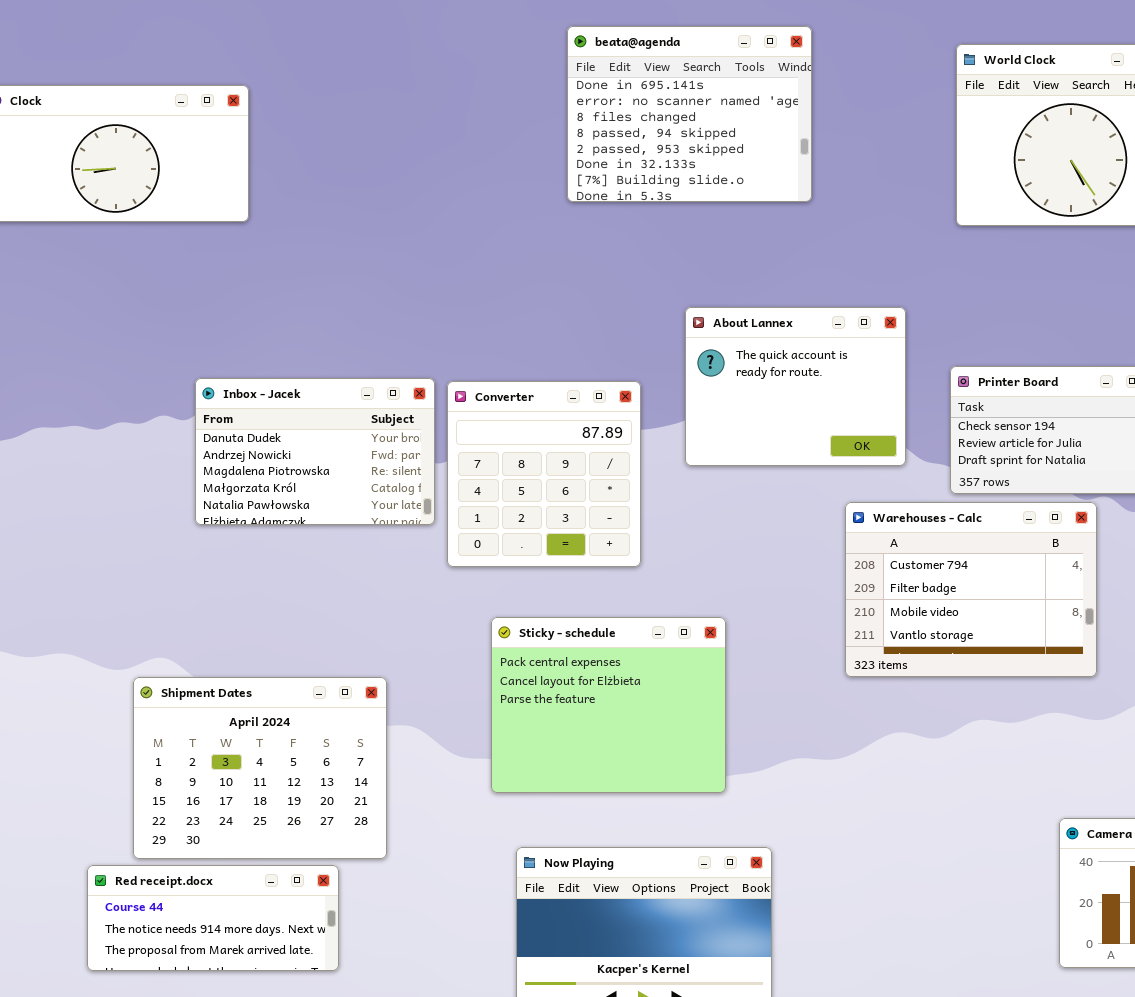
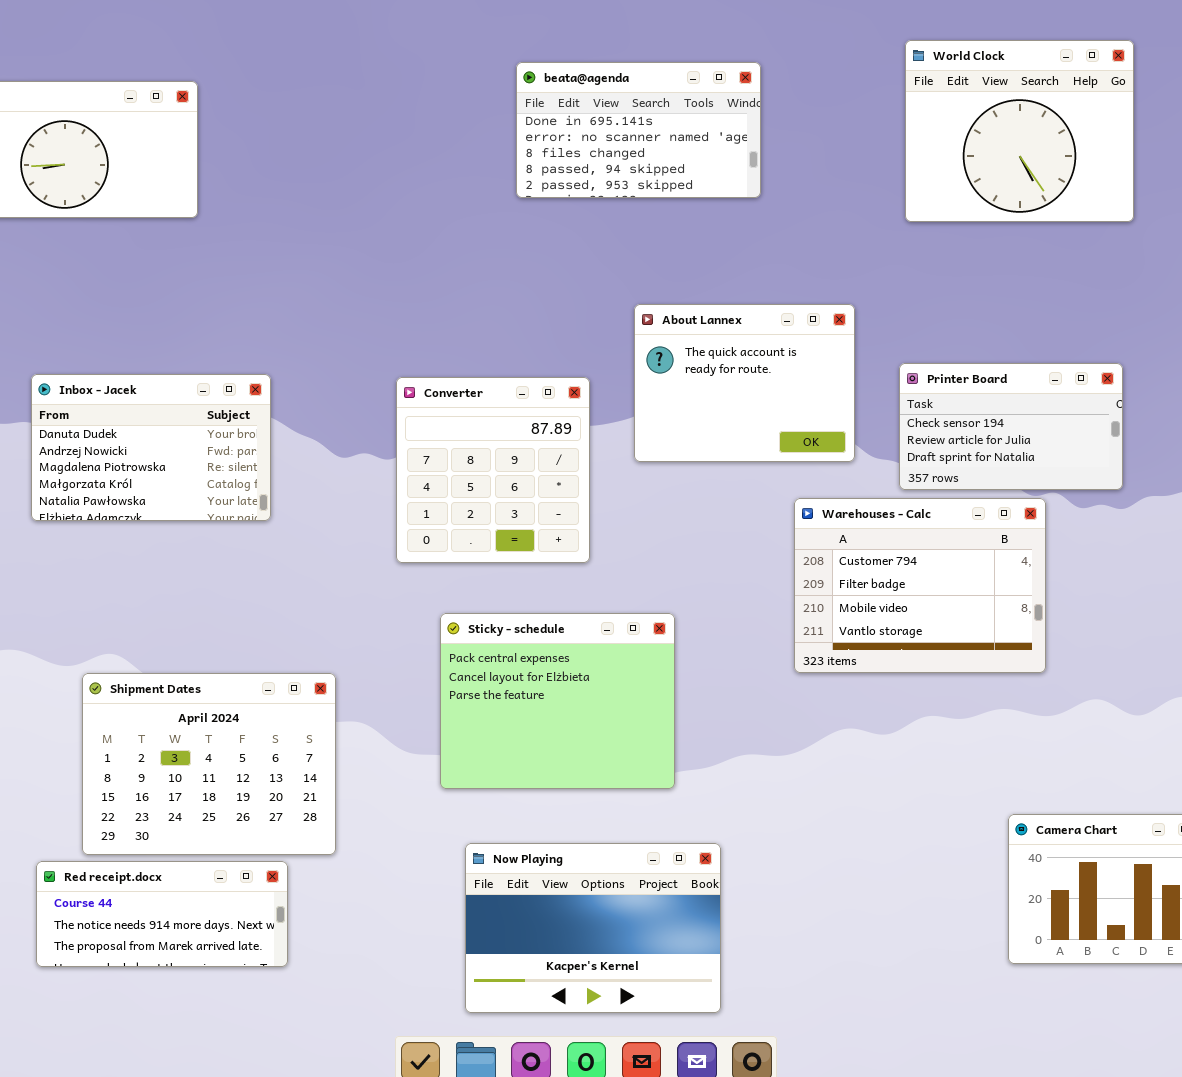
beata@agenda: [567,26,812,202] -> [516,62,761,198], resized
Inbox - Jacek: [195,378,435,525] -> [31,374,271,521], moved

